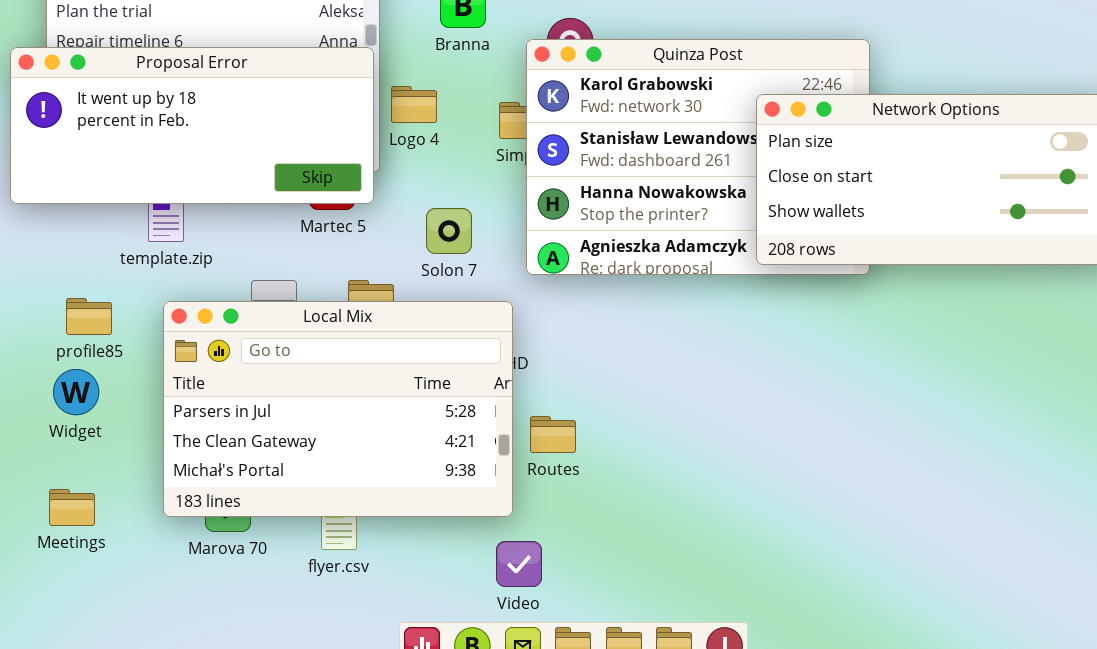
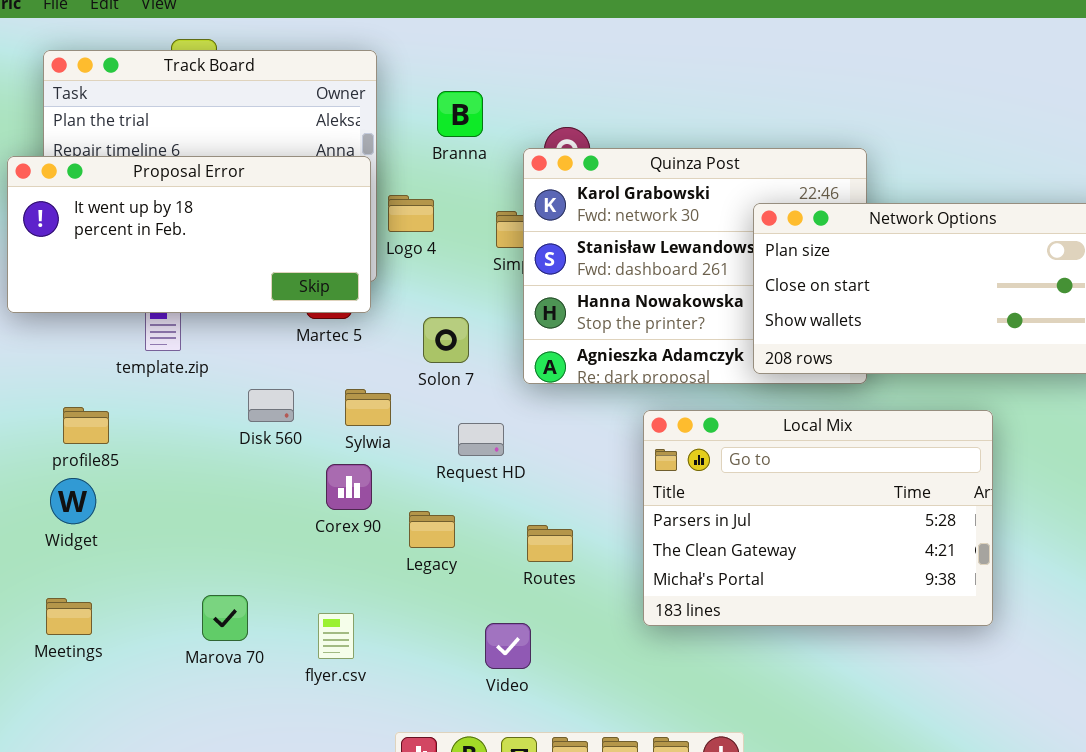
Local Mix: [163,301,513,517] -> [643,410,993,626], moved
Video: [496,541,542,587] -> [485,623,531,669], moved

